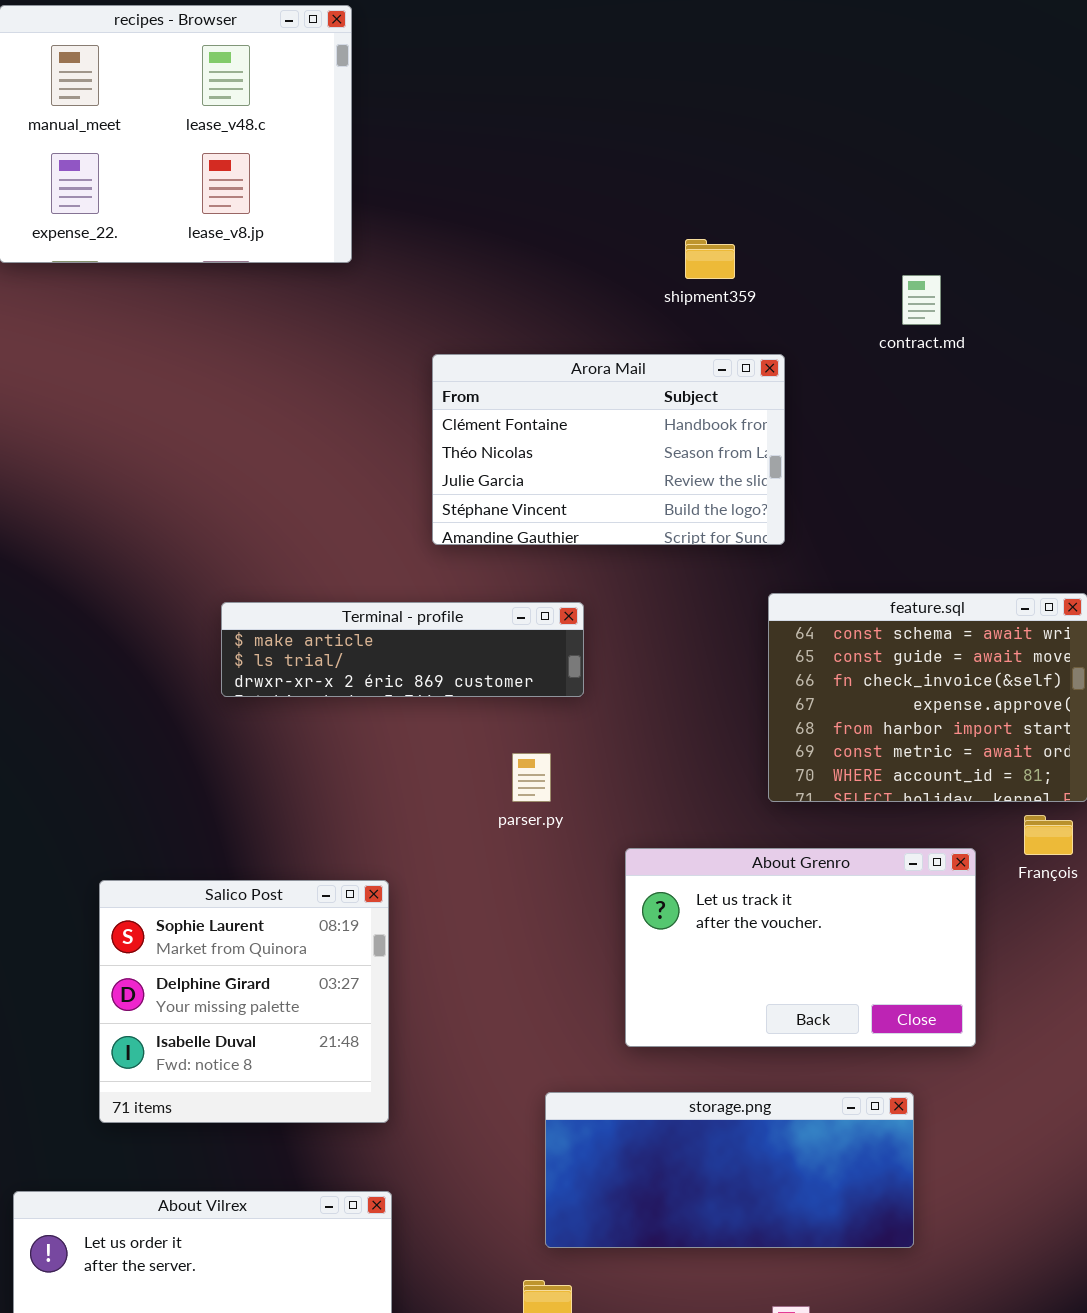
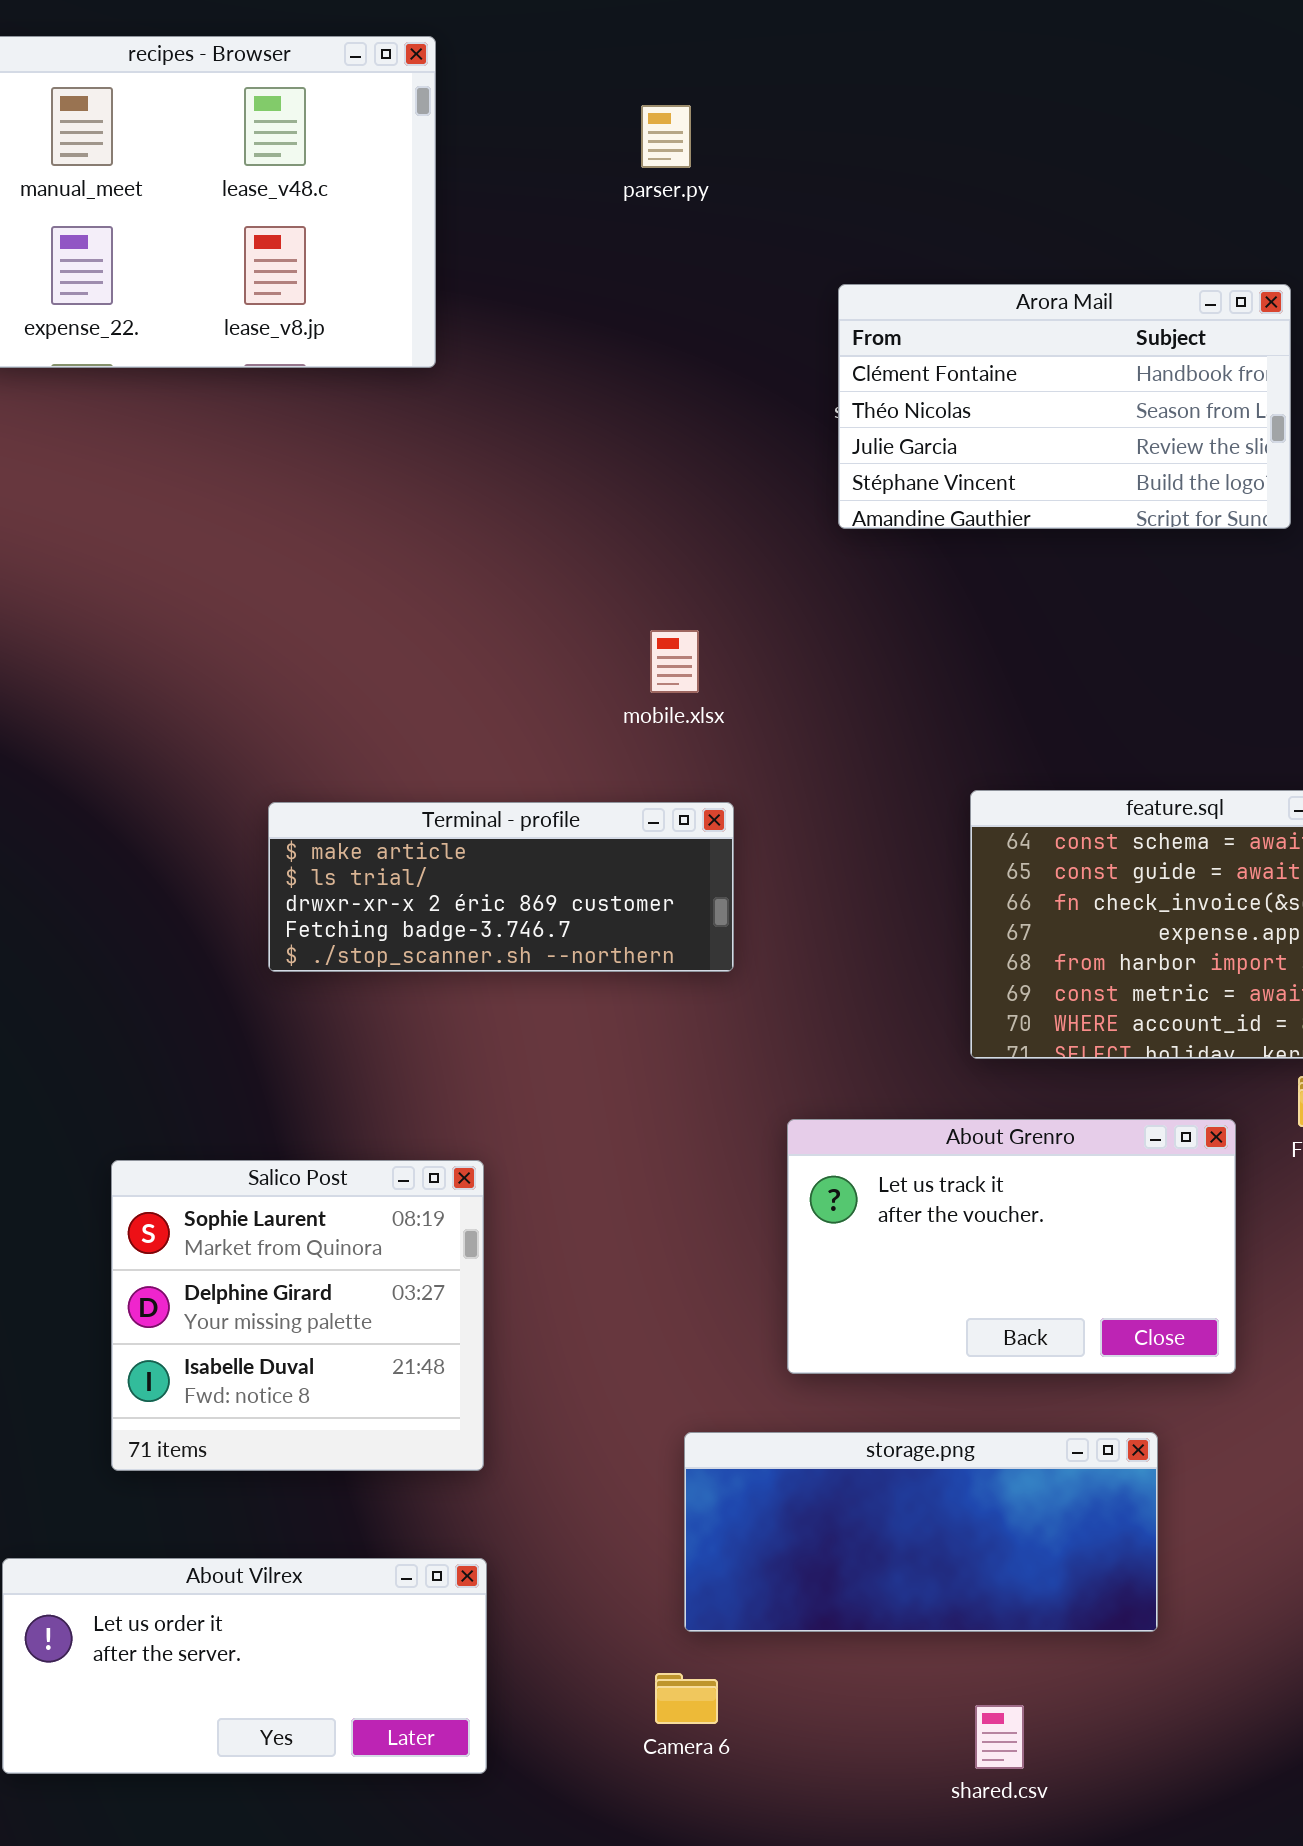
Arora Mail: [432,354,785,545] -> [838,284,1291,529], moved
Terminal - profile: [221,602,584,697] -> [268,802,734,972], resized
parser.py: [512,753,551,802] -> [641,105,691,168], moved

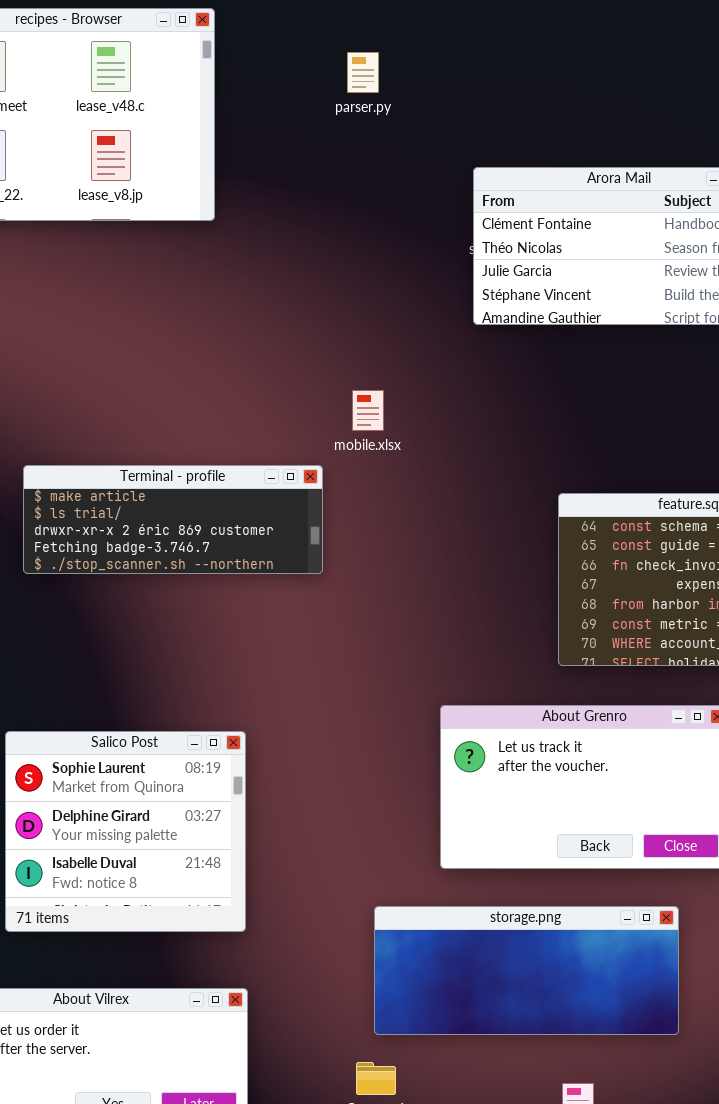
Terminal - profile: [268,802,734,972] -> [23,465,323,574], moved

